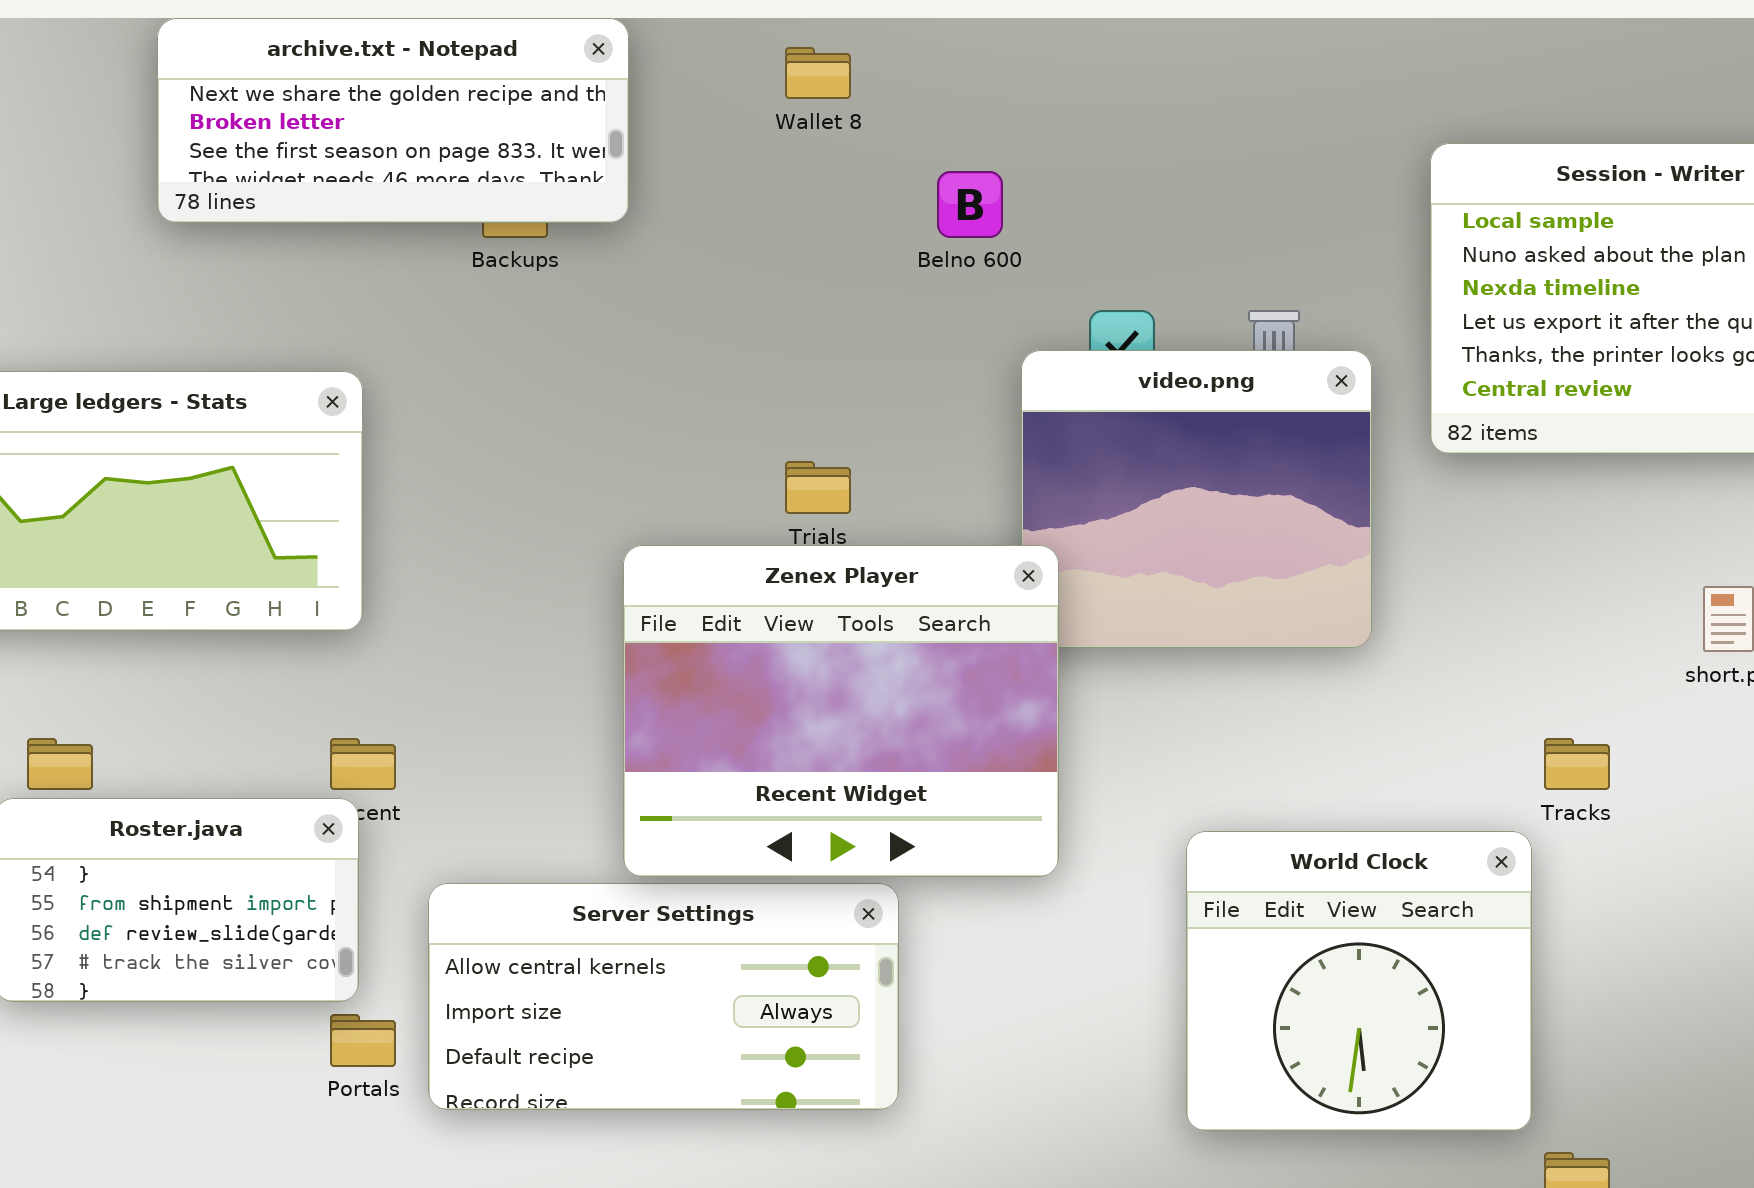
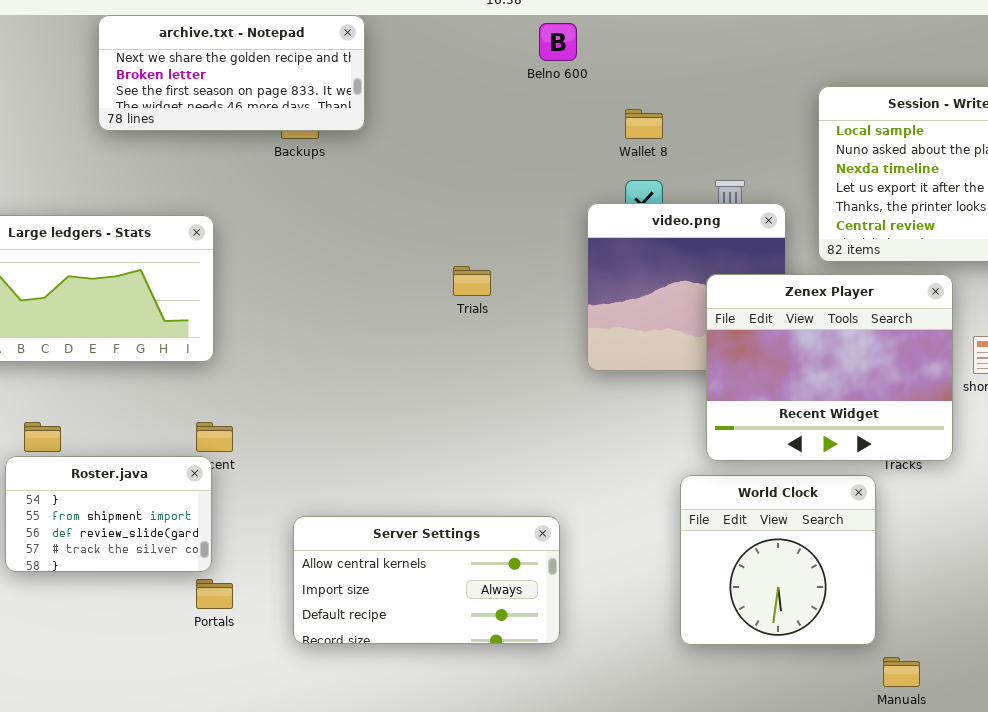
Wallet 8: [785,47,851,99] -> [625,109,663,139], moved
Belno 600: [937,171,1003,238] -> [539,23,577,61], moved
Zenex Player: [623,545,1059,877] -> [706,274,953,461], moved
Server Settings: [428,883,899,1110] -> [293,516,560,644], moved

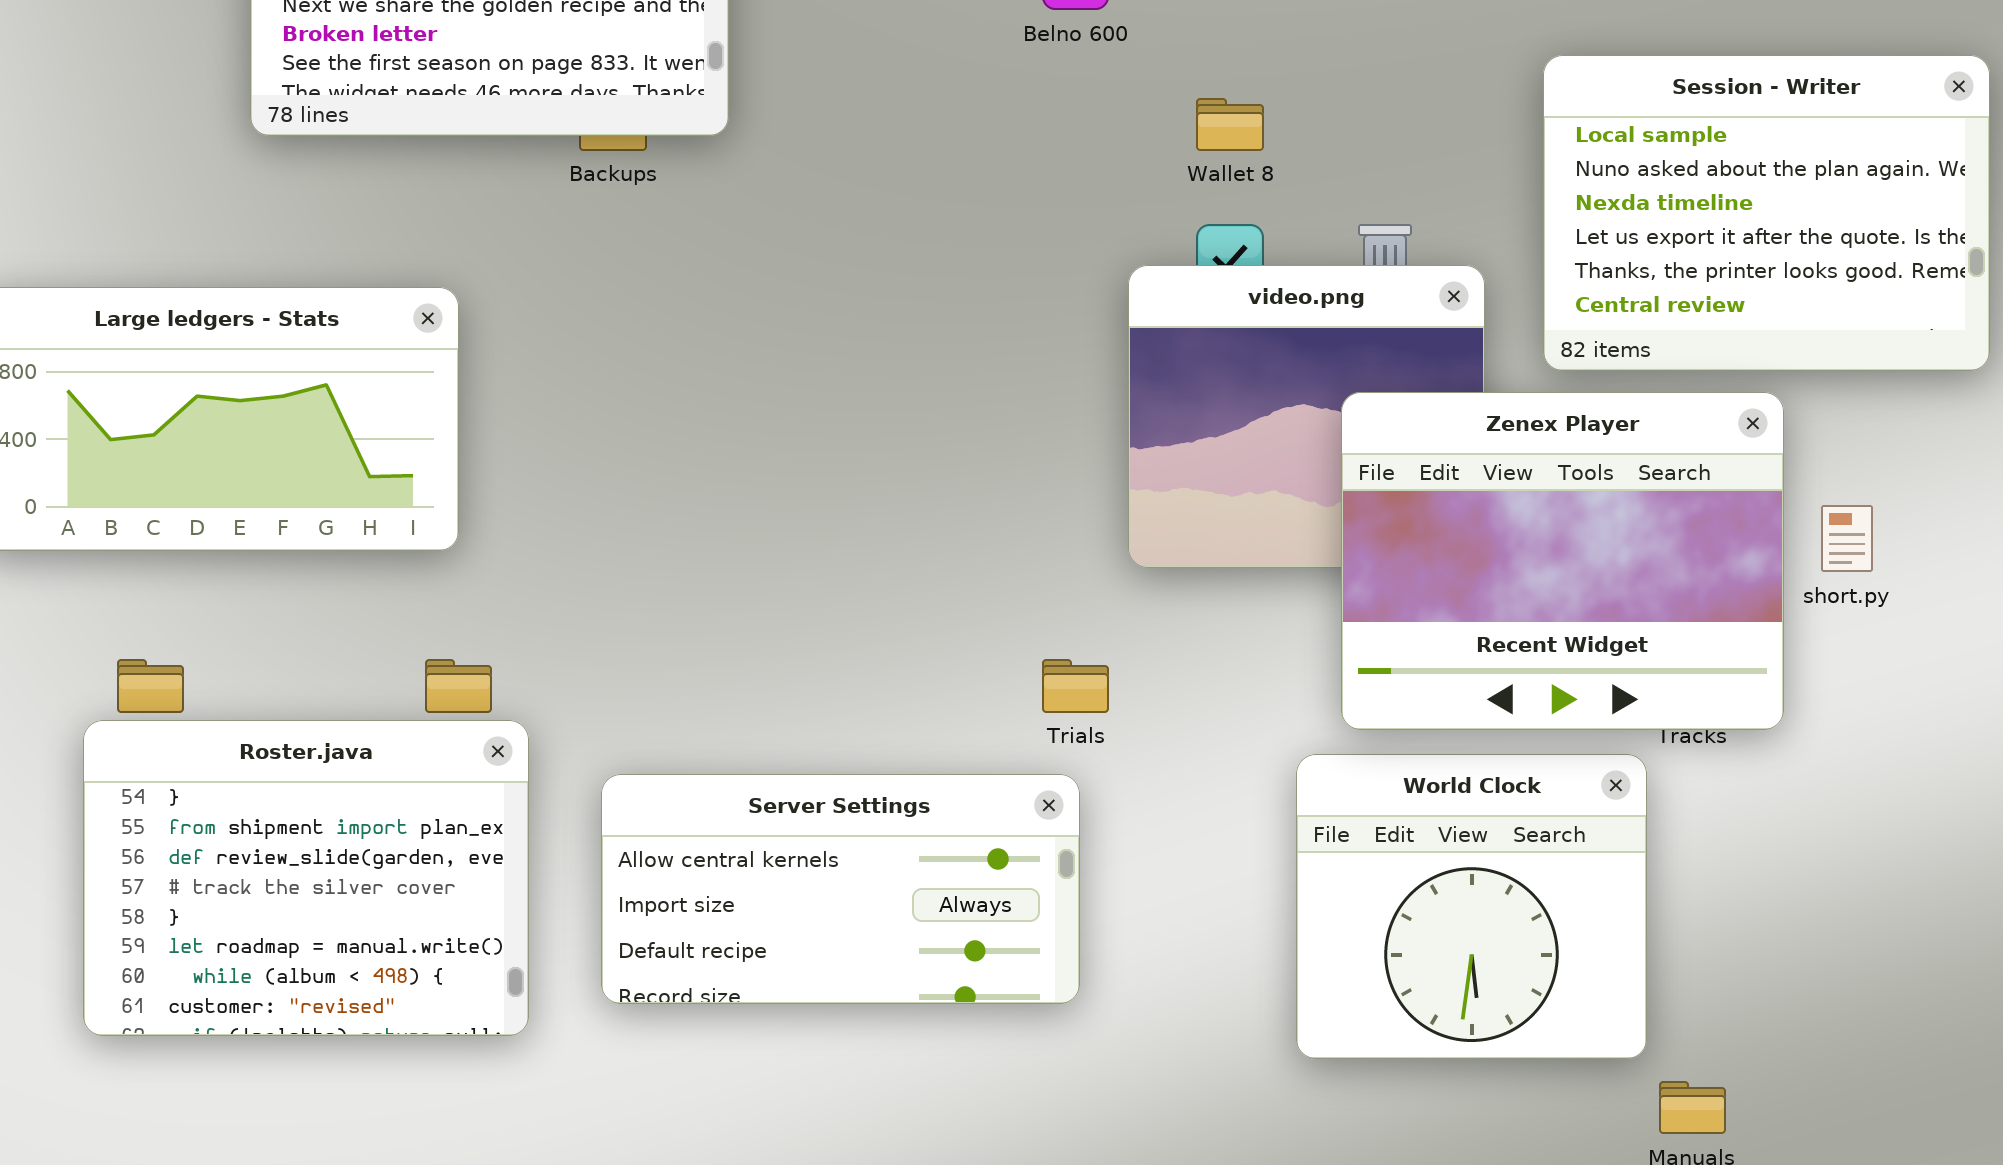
Trials: [453,266,491,296] -> [1042,659,1109,713], moved
Roster.java: [5,456,212,572] -> [83,720,529,1036], resized
Server Settings: [293,516,560,644] -> [601,774,1080,1004], moved

